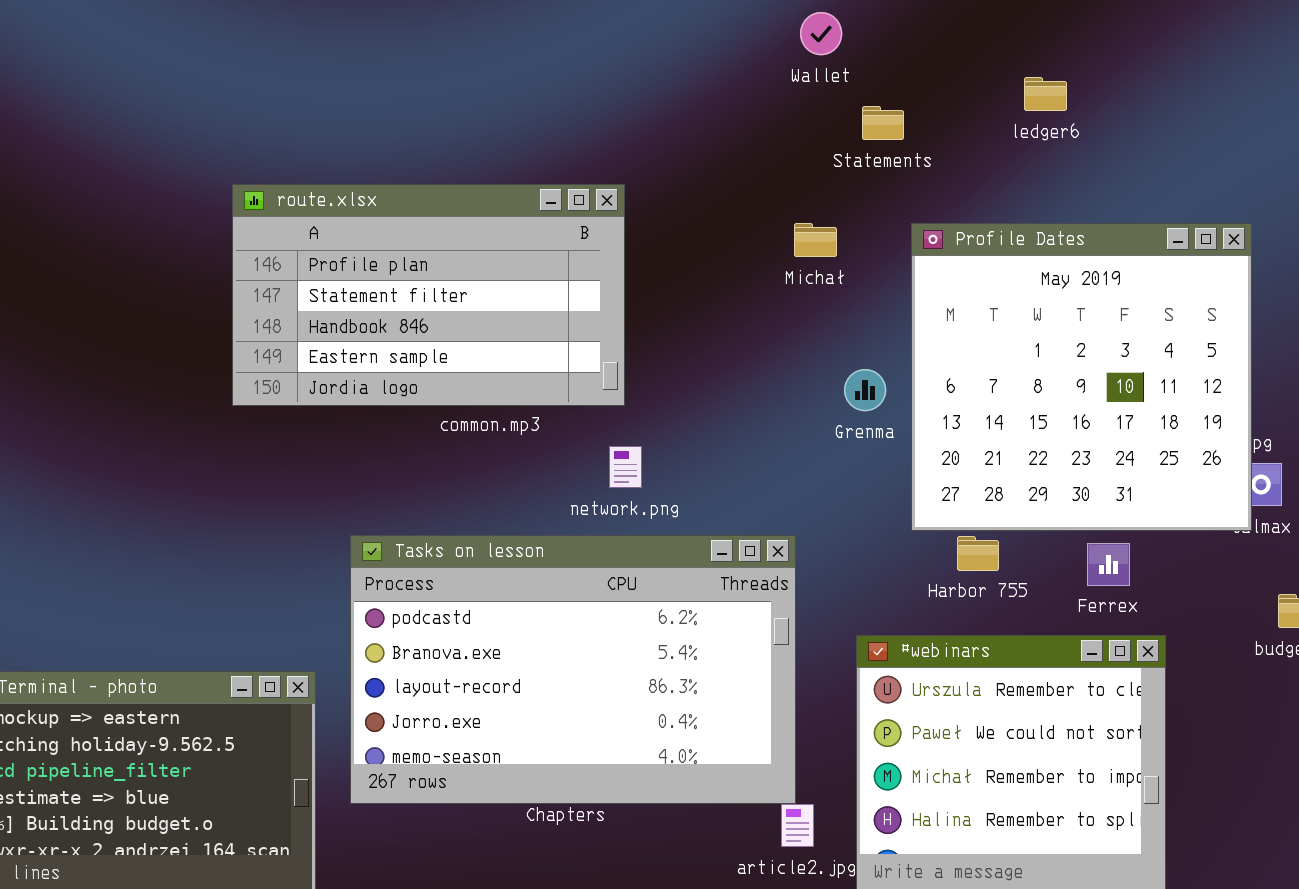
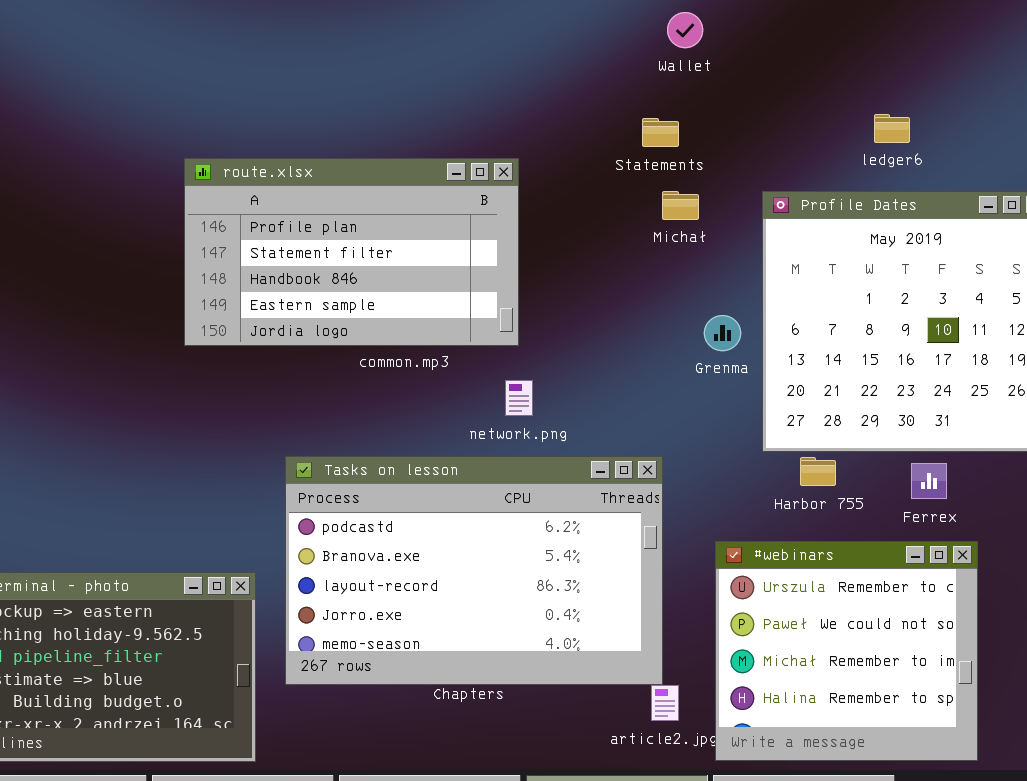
ledger6: [1024,77,1067,111] -> [874,114,910,143], moved
Statements: [862,106,904,140] -> [642,118,679,147], moved

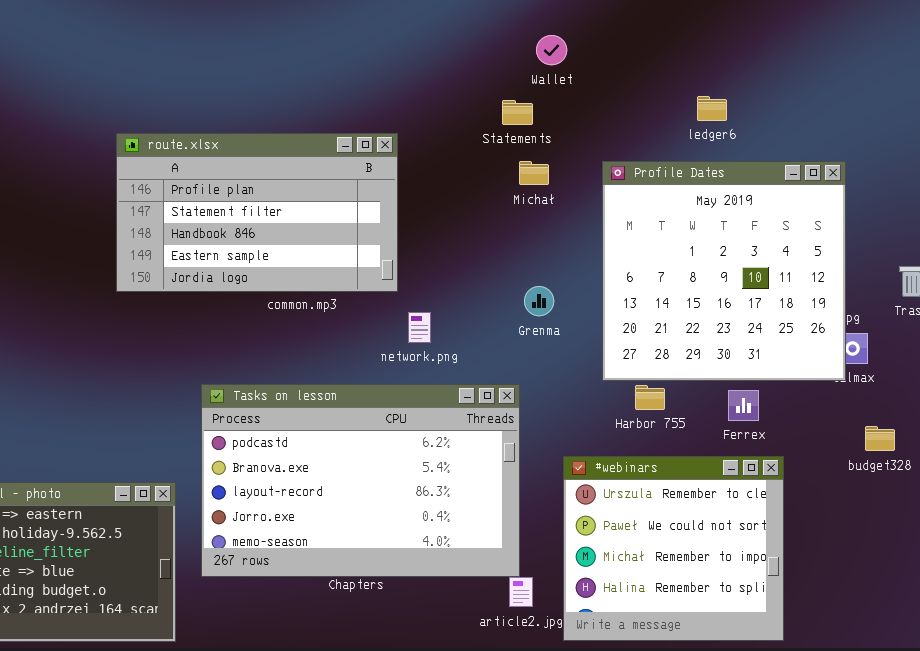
Wallet: [667,12,703,48] -> [536,35,567,65], moved
Grenma: [704,315,741,351] -> [524,286,554,316], moved
network.png: [505,380,533,416] -> [408,312,431,343], moved

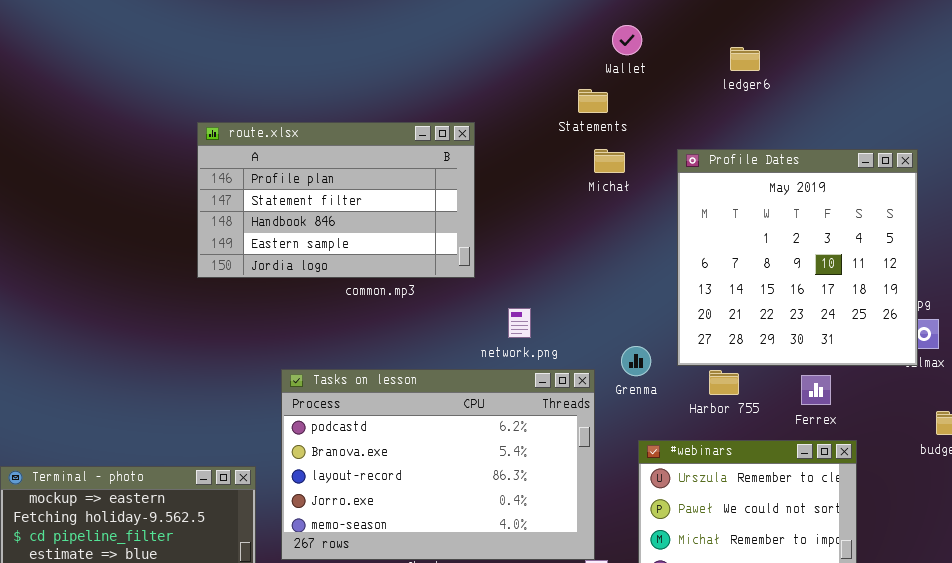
ledger6: [697,96,727,121] -> [730,47,760,71], moved
Grenma: [524,286,554,316] -> [621,346,651,376], moved
network.png: [408,312,431,343] -> [508,308,531,338], moved

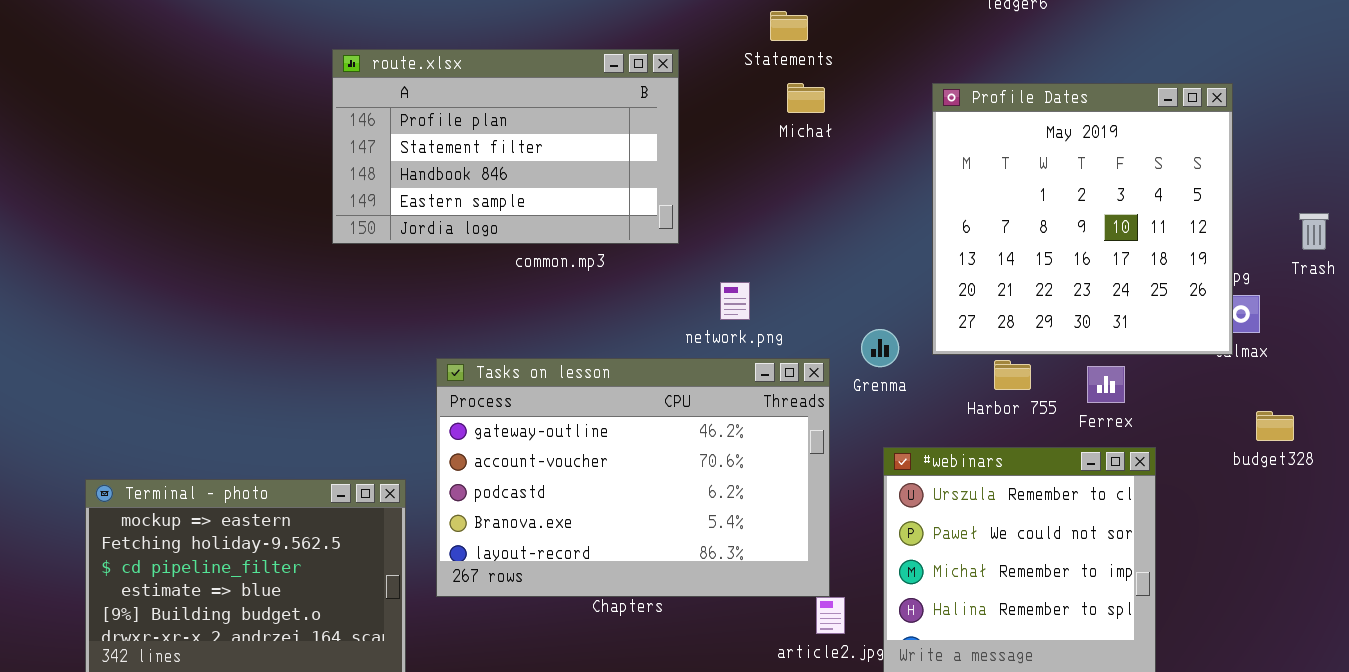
Statements: [578,89,608,113] -> [770,11,808,41], moved
Michał: [594,149,625,173] -> [787,83,825,113], moved
Tasks on lesson: [281,369,595,560] -> [436,358,830,597], scrolled up 2 rows
Harbor 755: [709,370,739,395] -> [994,360,1031,390], moved

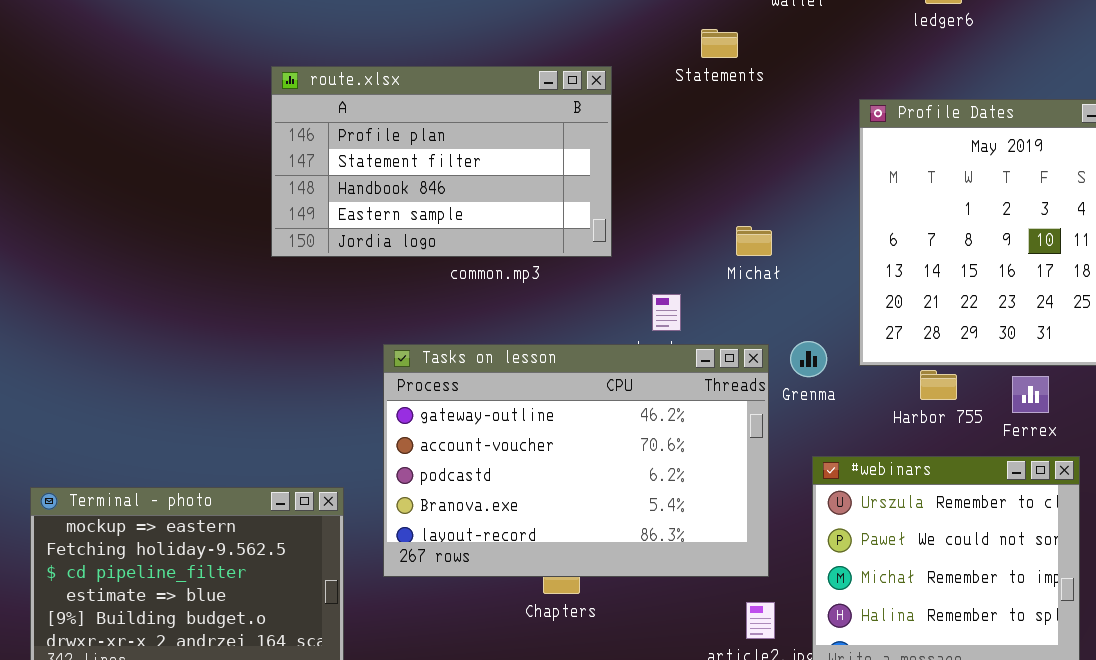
Michał: [787,83,825,113] -> [736,226,772,256], moved
Tasks on lesson: [436,358,830,597] -> [383,344,769,577], moved

